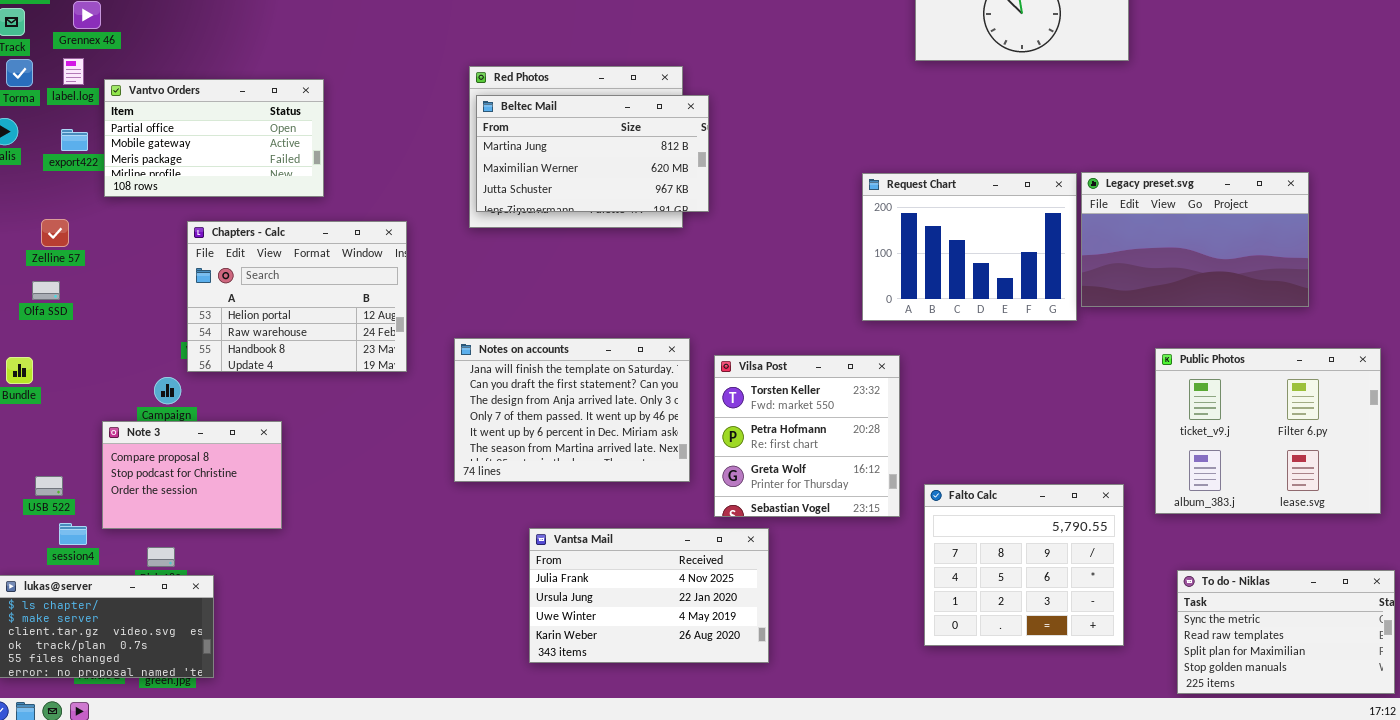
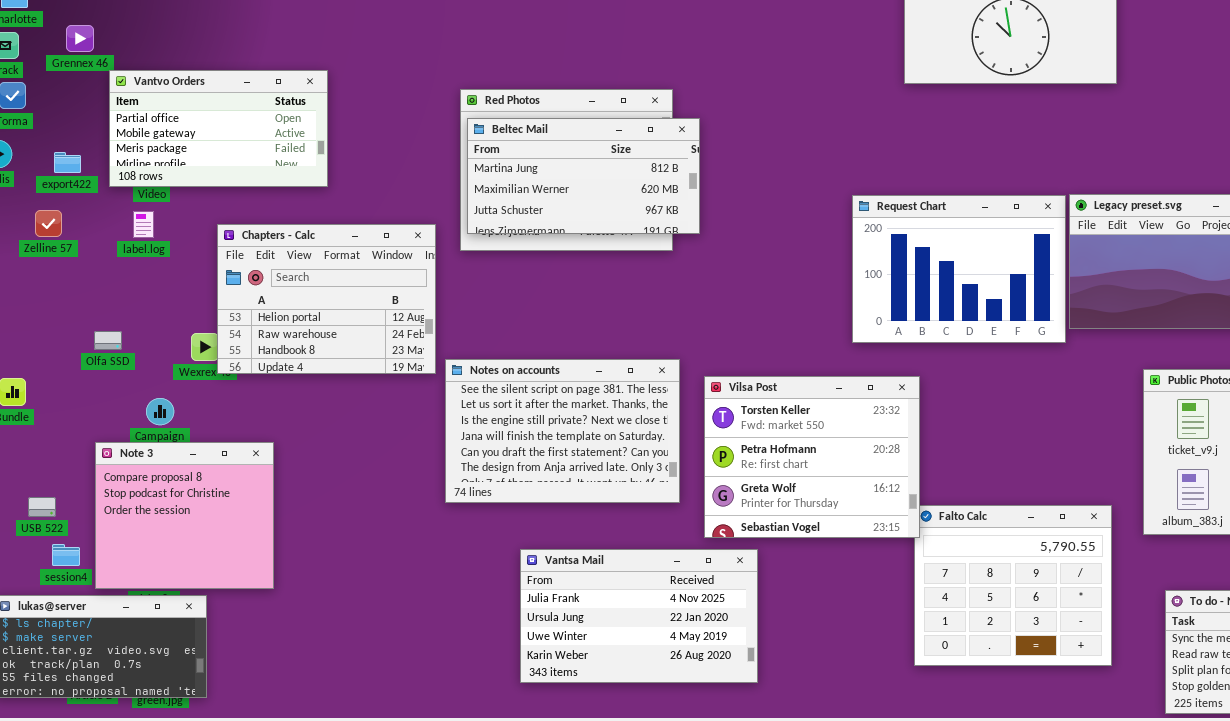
label.log: [63,58,84,85] -> [133,211,154,238], moved
Vantvo Orders: [104,79,324,197] -> [109,70,328,187], moved
Zelline 57: [41,219,69,247] -> [35,210,62,237], moved
Chapters - Calc: [187,221,407,372] -> [217,224,436,374], moved
Olfa SSD: [32,281,60,300] -> [94,331,122,350], moved
Notes on accounts: [454,338,690,482] -> [445,359,680,503], scrolled up 3 rows
Vilsa Post: [714,355,900,517] -> [704,376,920,538], resized
Note 3: [102,421,282,529] -> [95,442,274,589], resized

